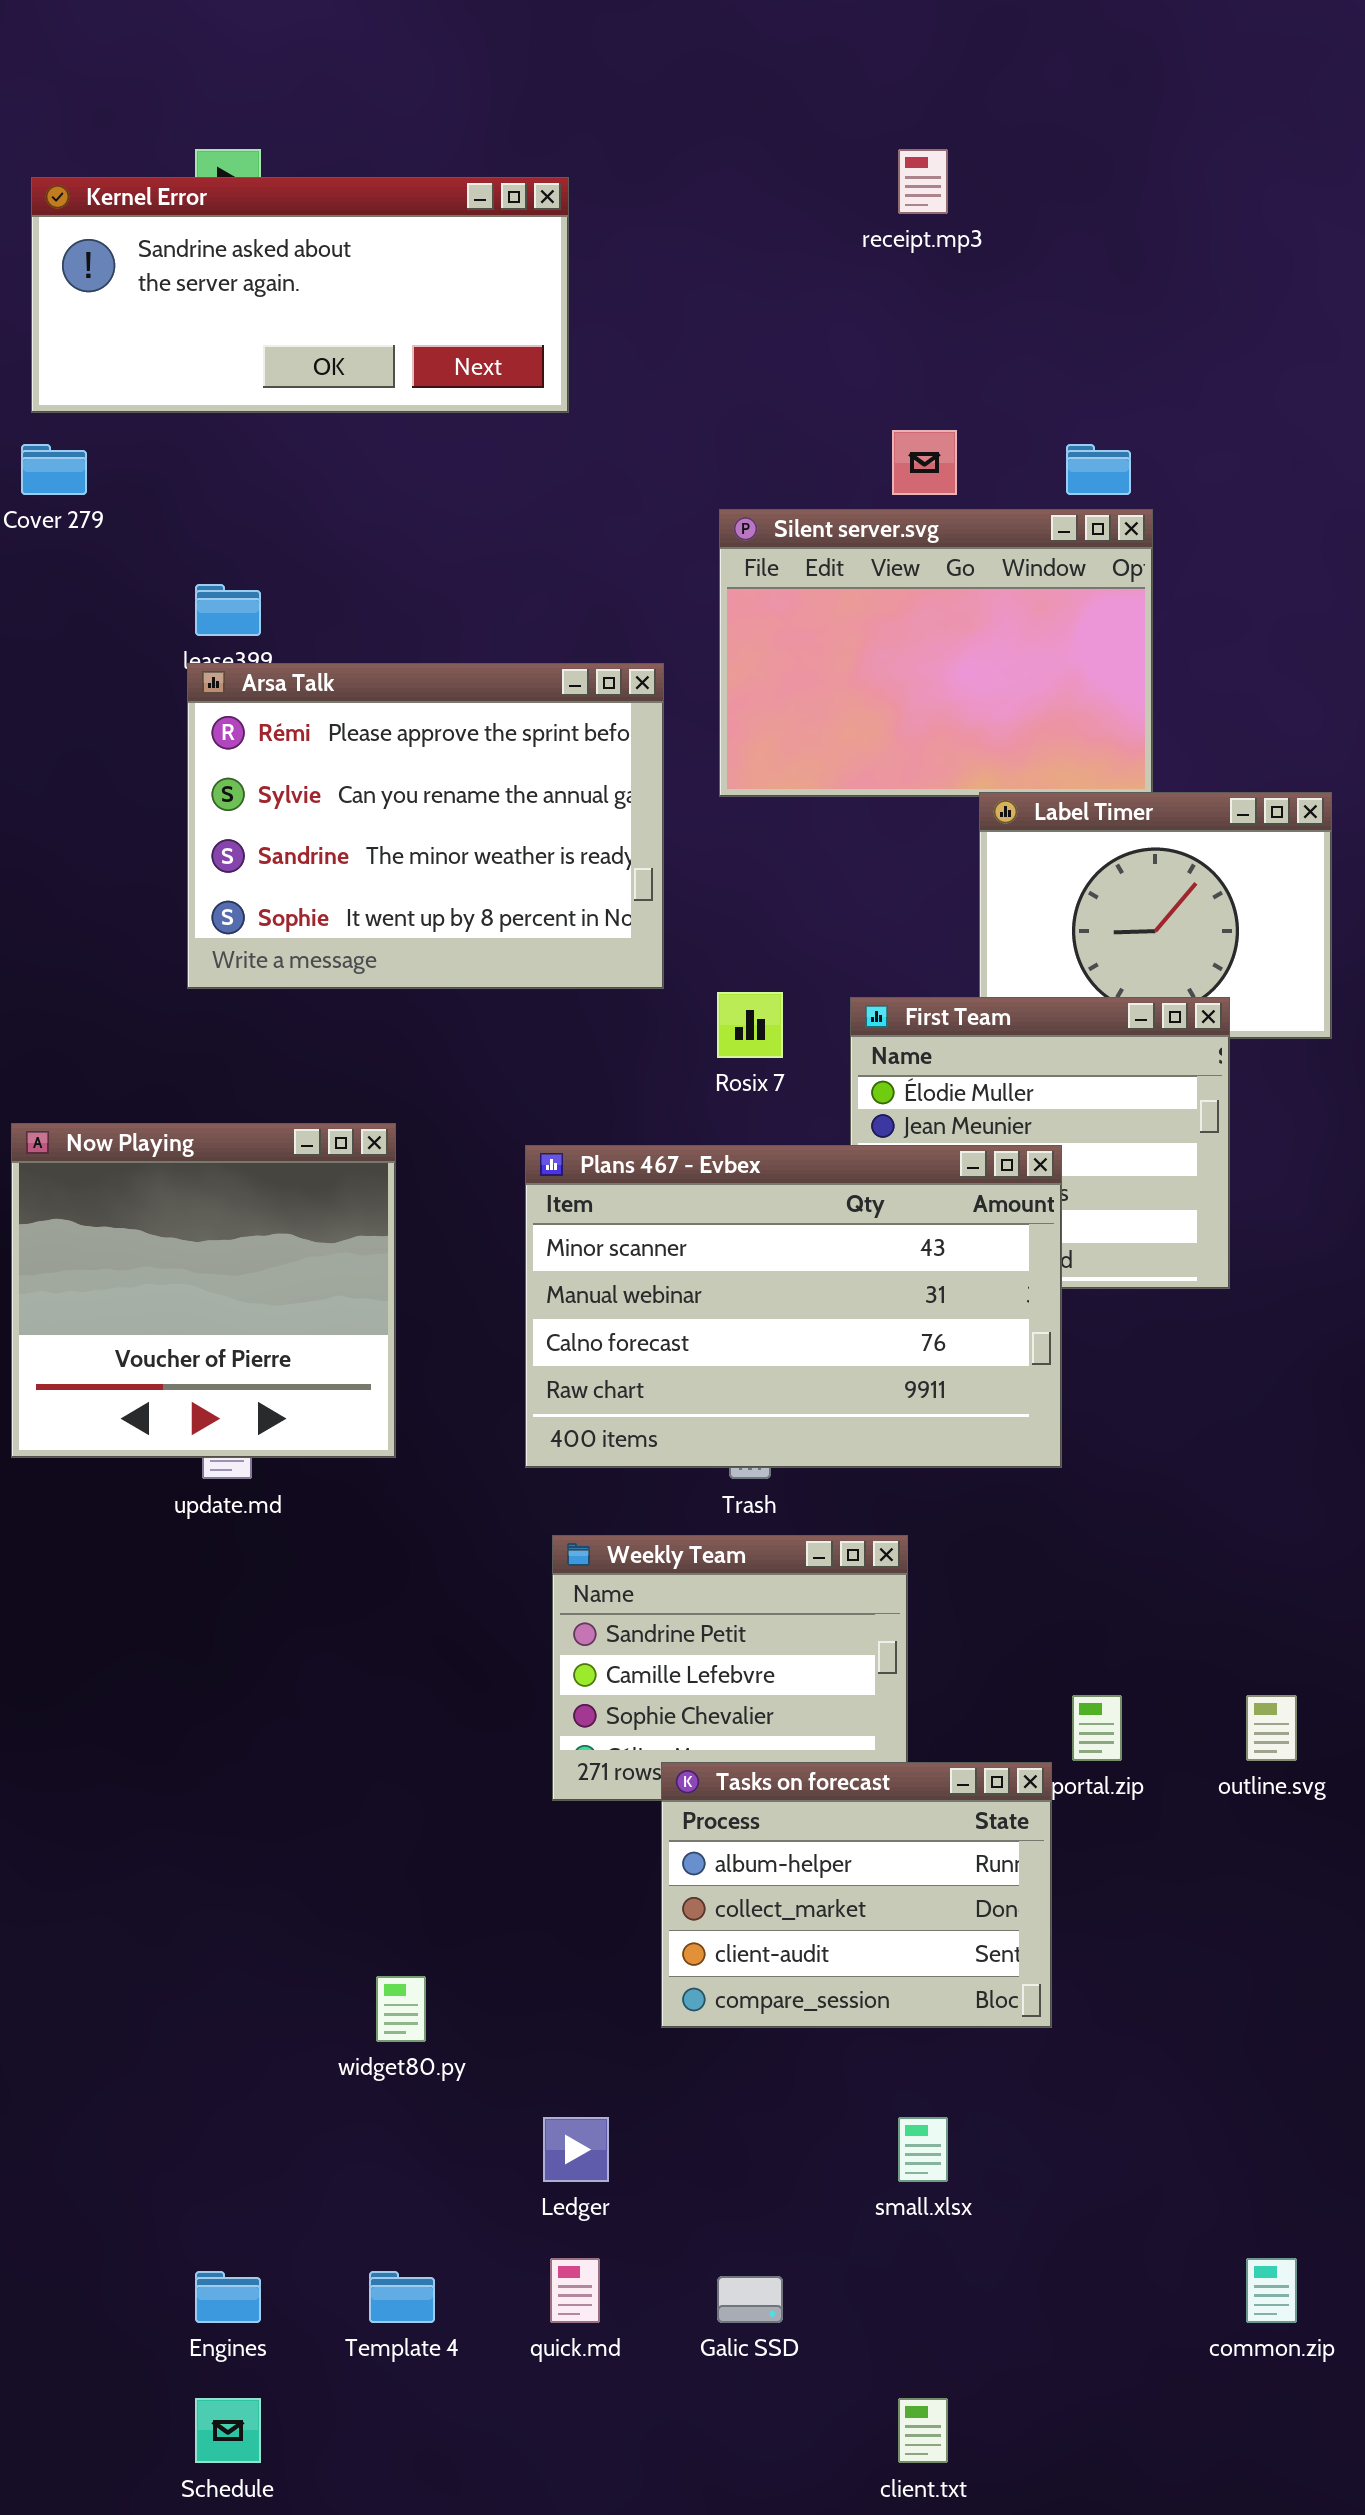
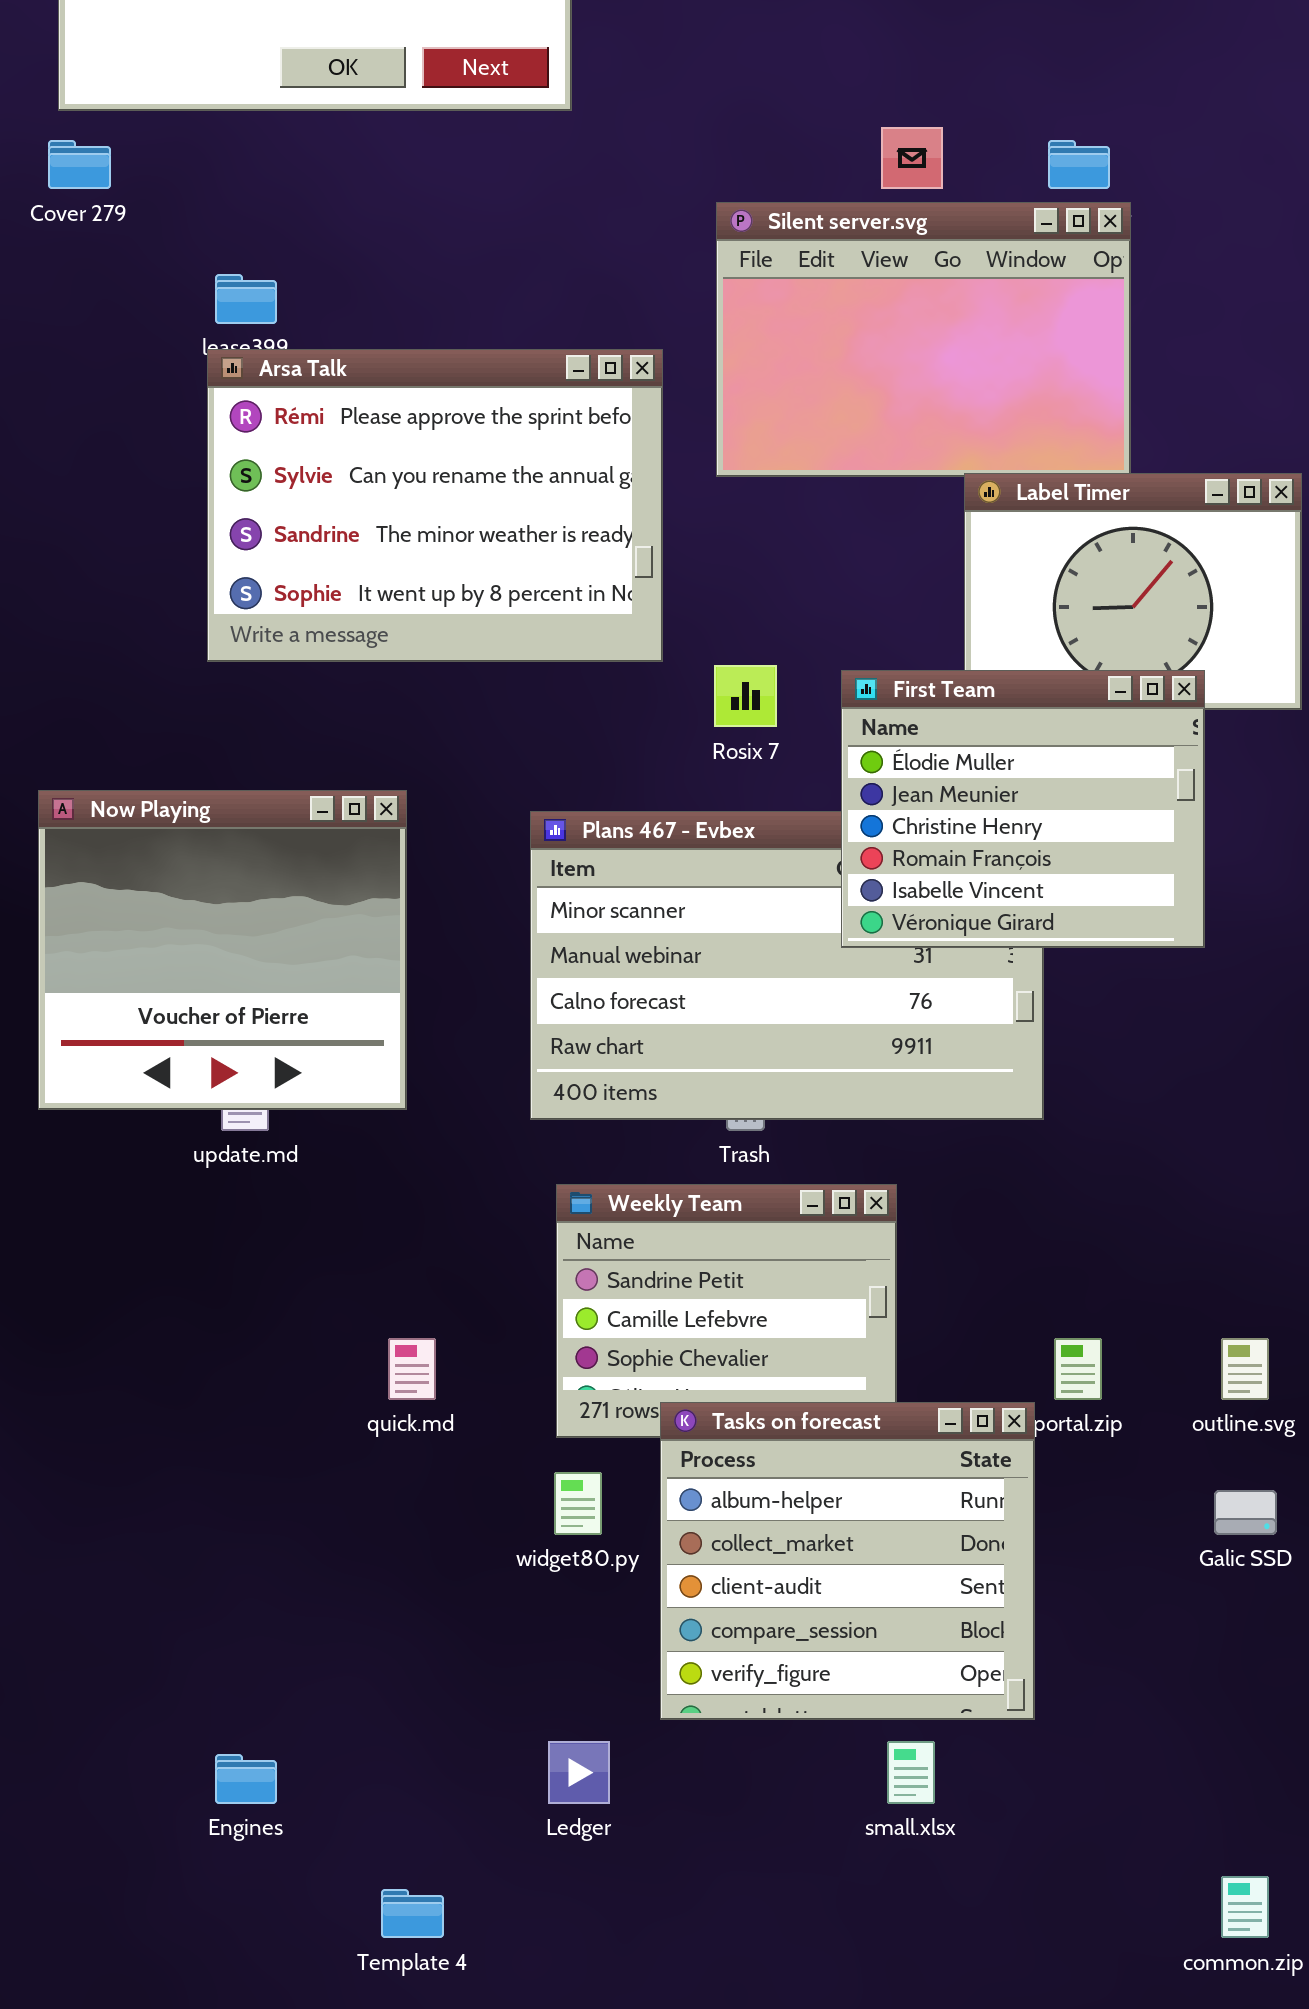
First Team: [850,997,1230,1289] -> [841,670,1205,948], raised
Tasks on forecast: [661,1762,1052,2028] -> [660,1402,1035,1720], resized
widget80.py: [376,1976,426,2042] -> [554,1472,602,1535], moved
quick.md: [550,2258,600,2323] -> [388,1338,436,1400], moved
Engines: [195,2271,261,2323] -> [215,1754,277,1804], moved
Galic SSD: [717,2276,783,2323] -> [1214,1490,1277,1535], moved

